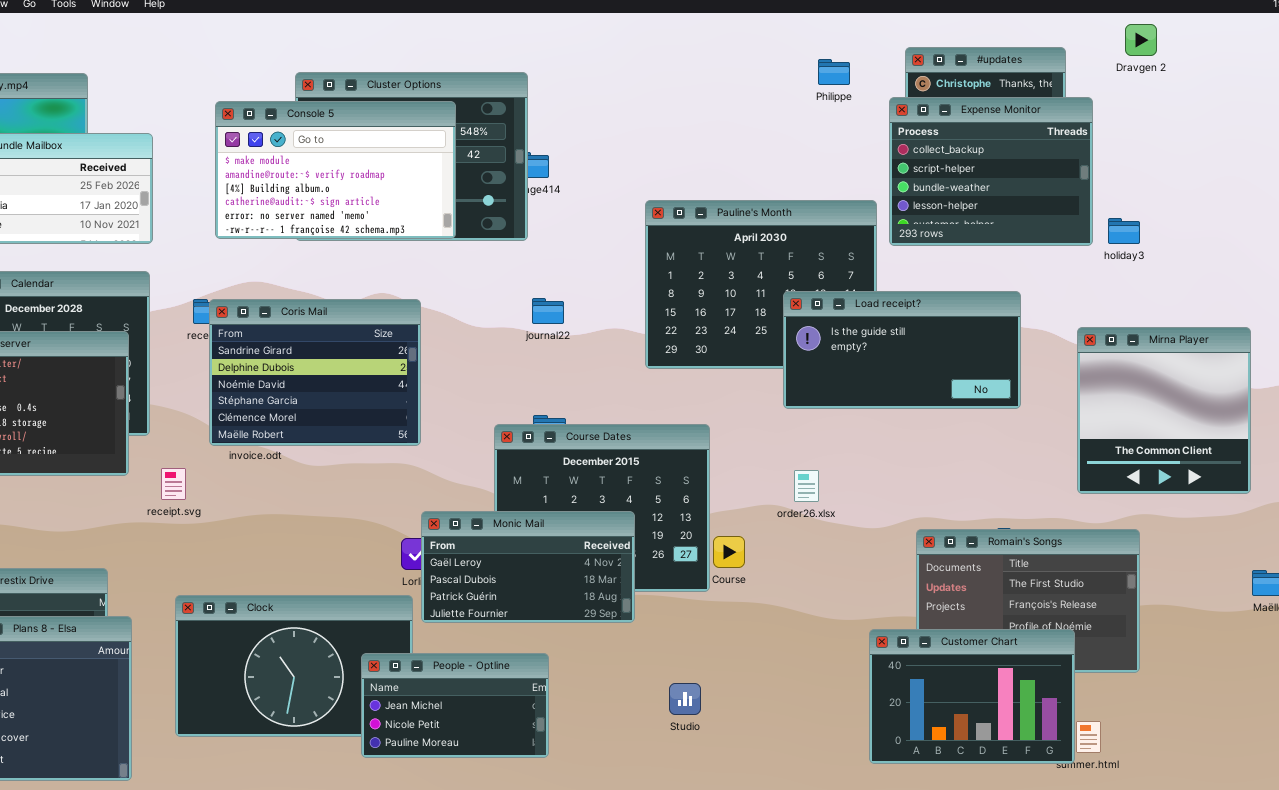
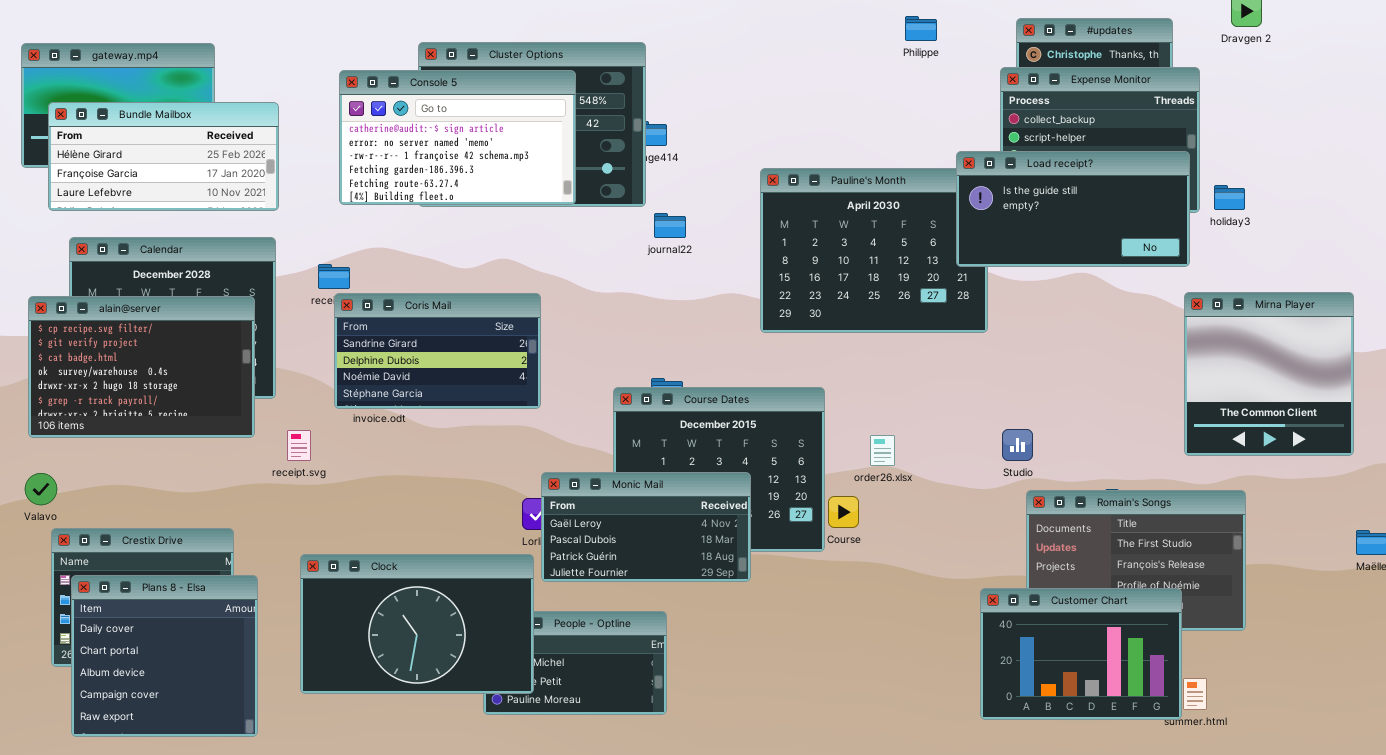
Philippe: [818,59,850,85] -> [905,16,937,41], moved
Console 5: [215,101,456,239] -> [339,70,576,205], scrolled down 3 rows
Load receipt?: [783,291,1021,409] -> [956,151,1190,267], moved
journal22: [532,298,564,324] -> [654,213,686,238], moved
Coris Mail: [209,299,421,446] -> [334,293,541,409], resized
order26.xlsx: [794,470,819,502] -> [870,435,895,466], moved
Clock: [175,595,413,737] -> [300,554,534,694], raised
Studio: [669,683,701,715] -> [1002,429,1033,461], moved

